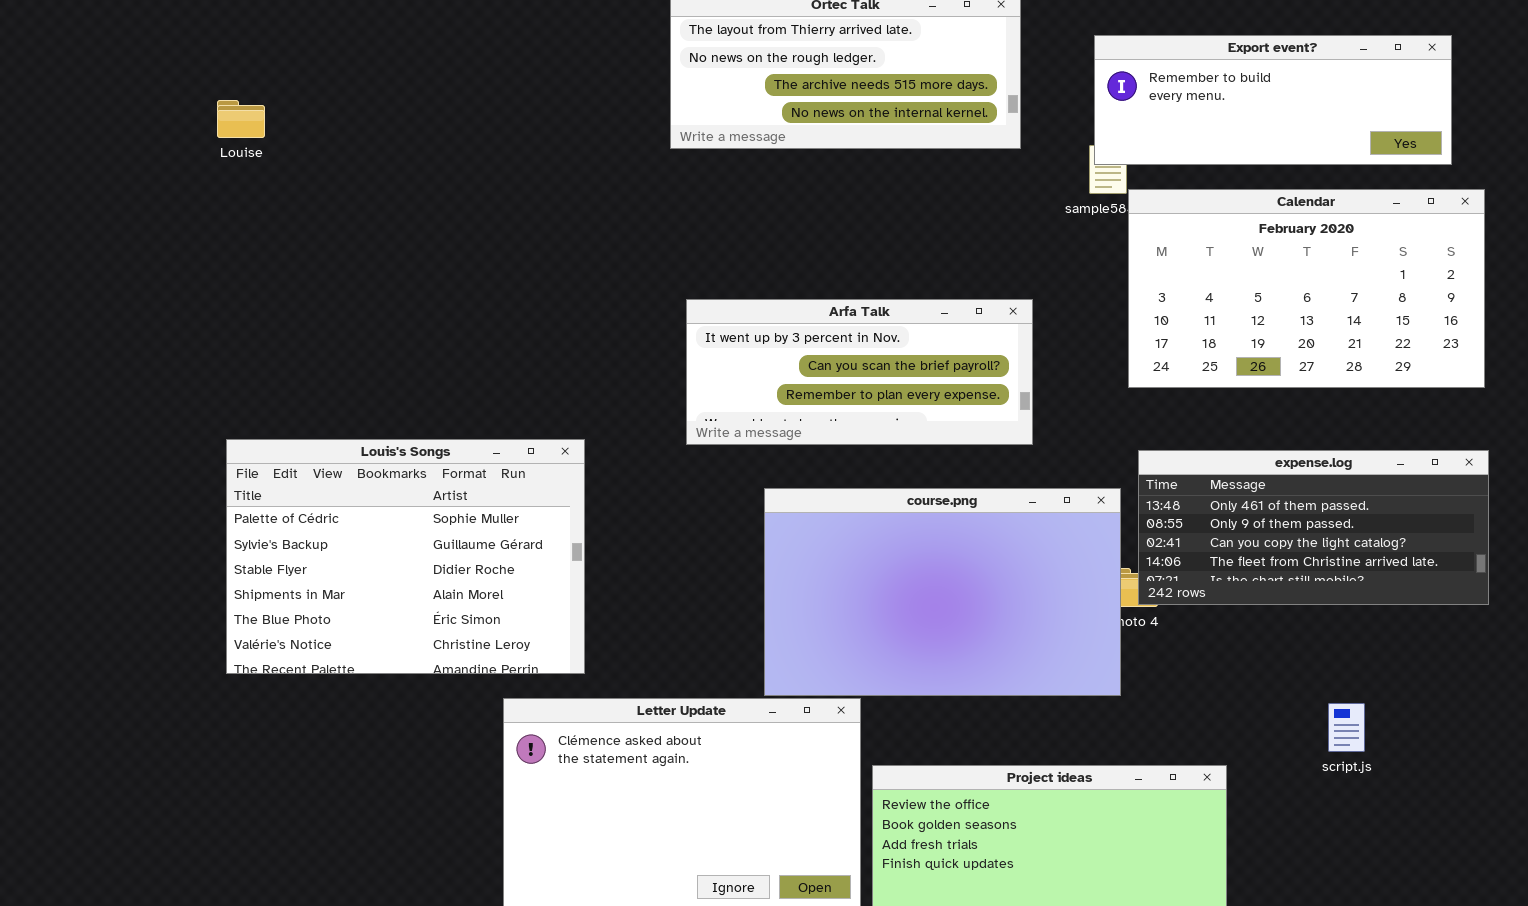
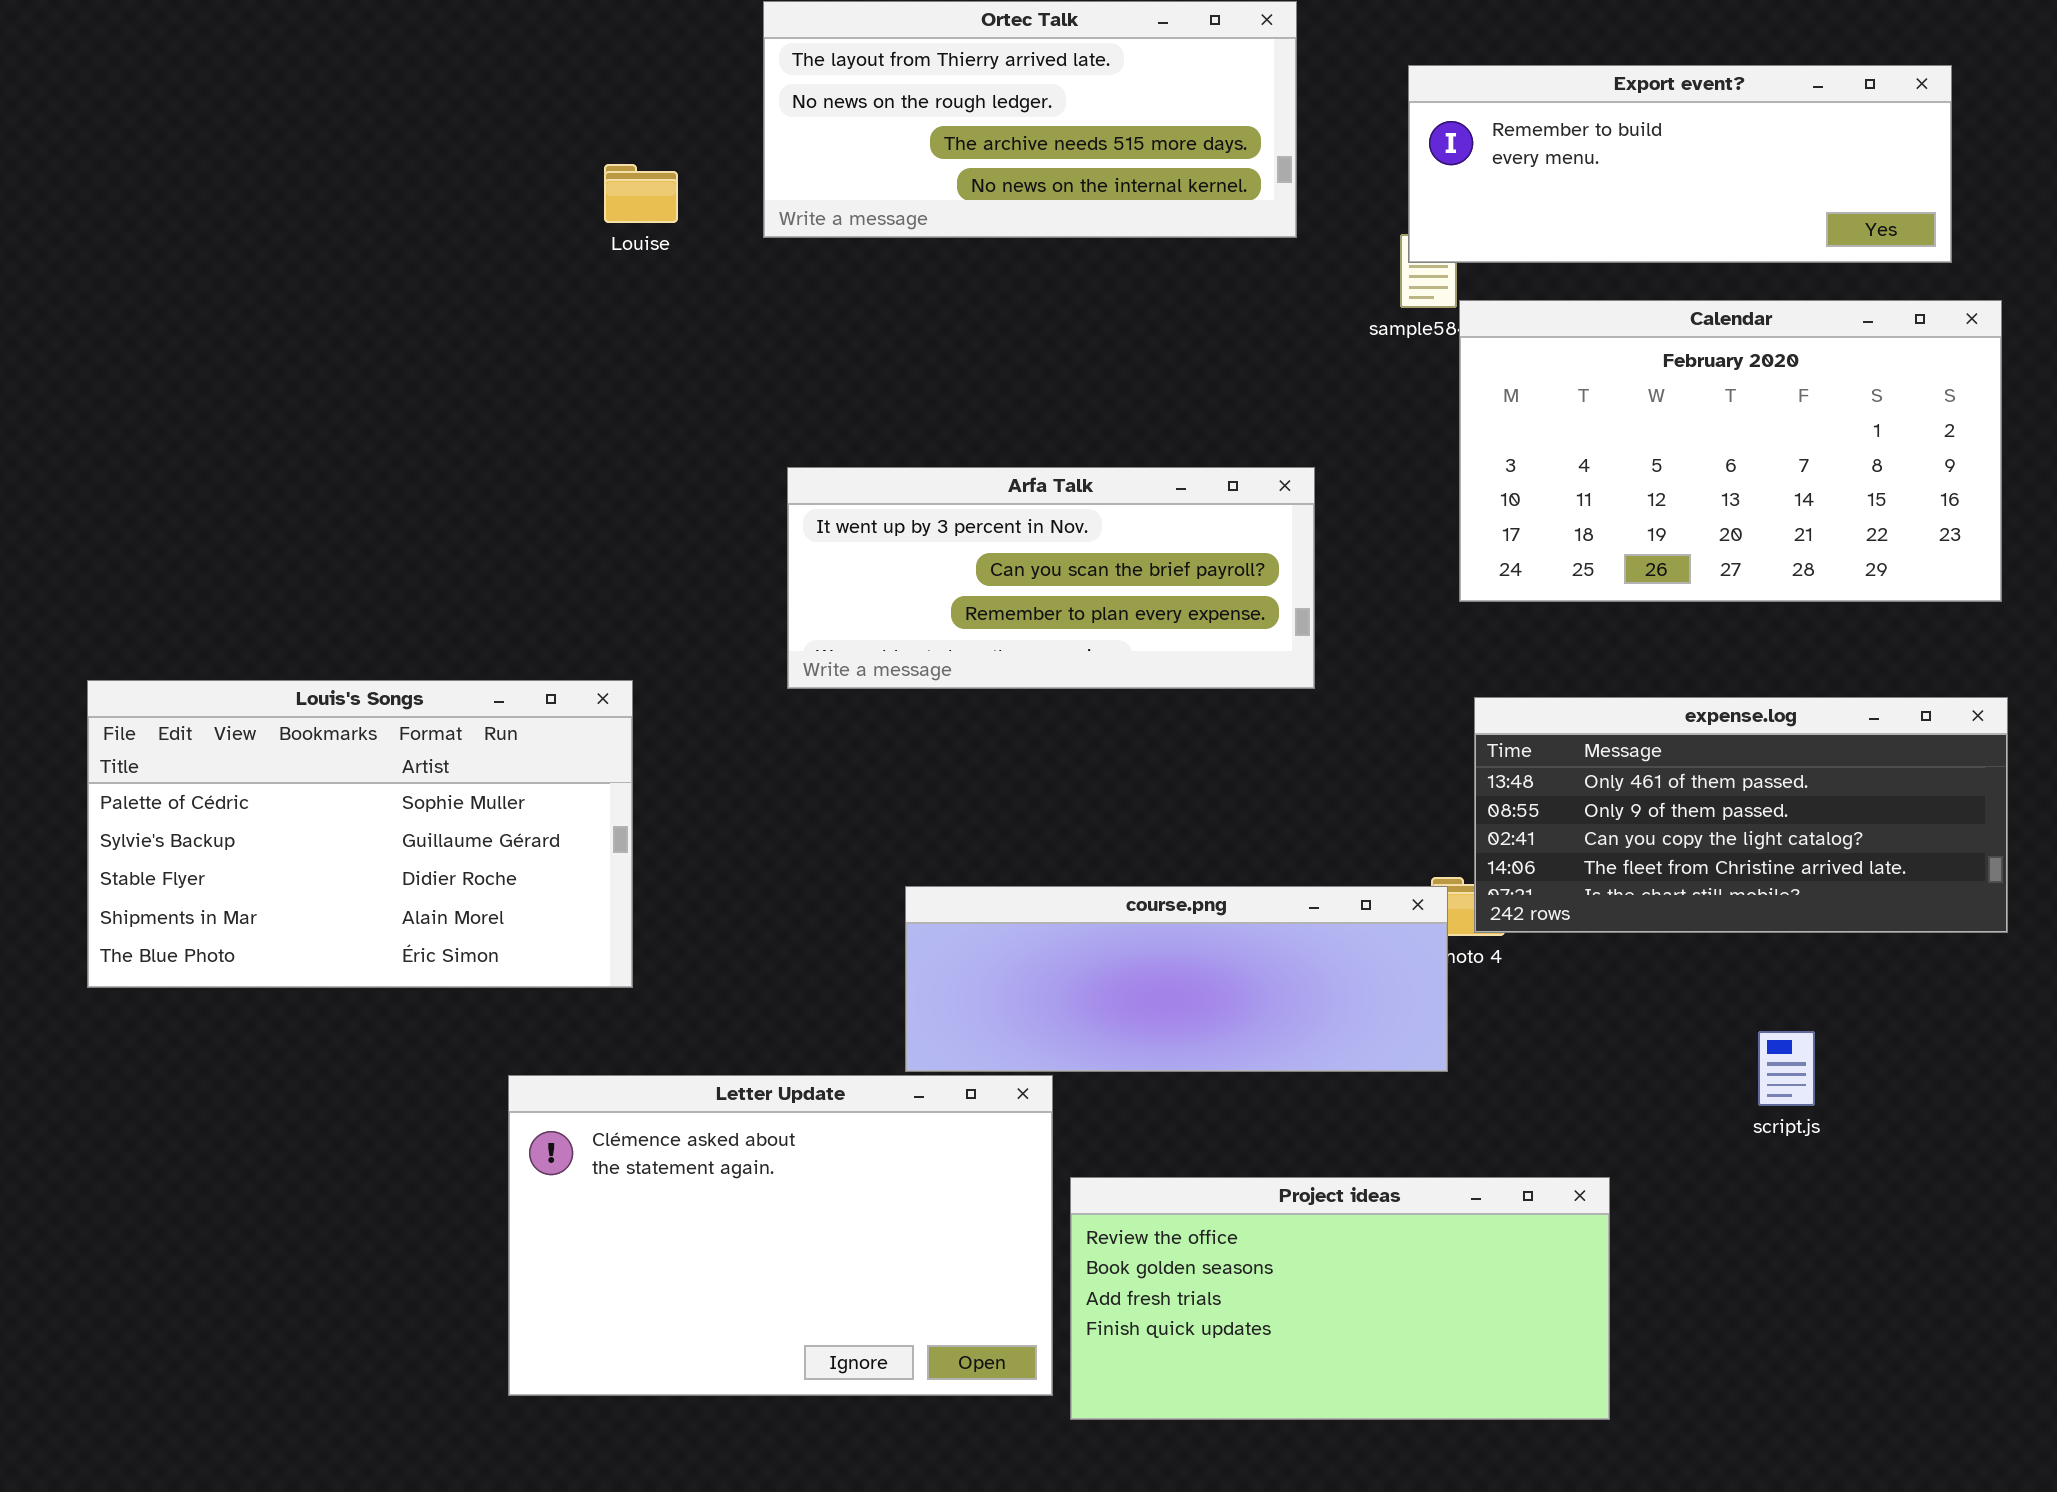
Louise: [217,100,265,138] -> [604,164,678,223], moved
Louis's Songs: [226,439,585,674] -> [87,680,633,988], resized
course.png: [764,488,1121,696] -> [905,886,1448,1072], resized
script.js: [1328,703,1365,752] -> [1758,1031,1815,1106], moved

